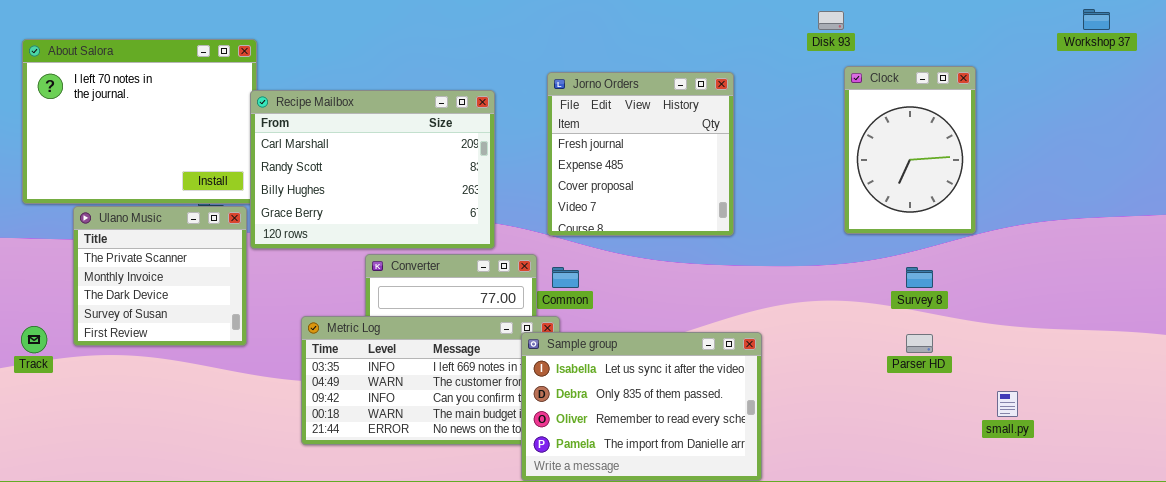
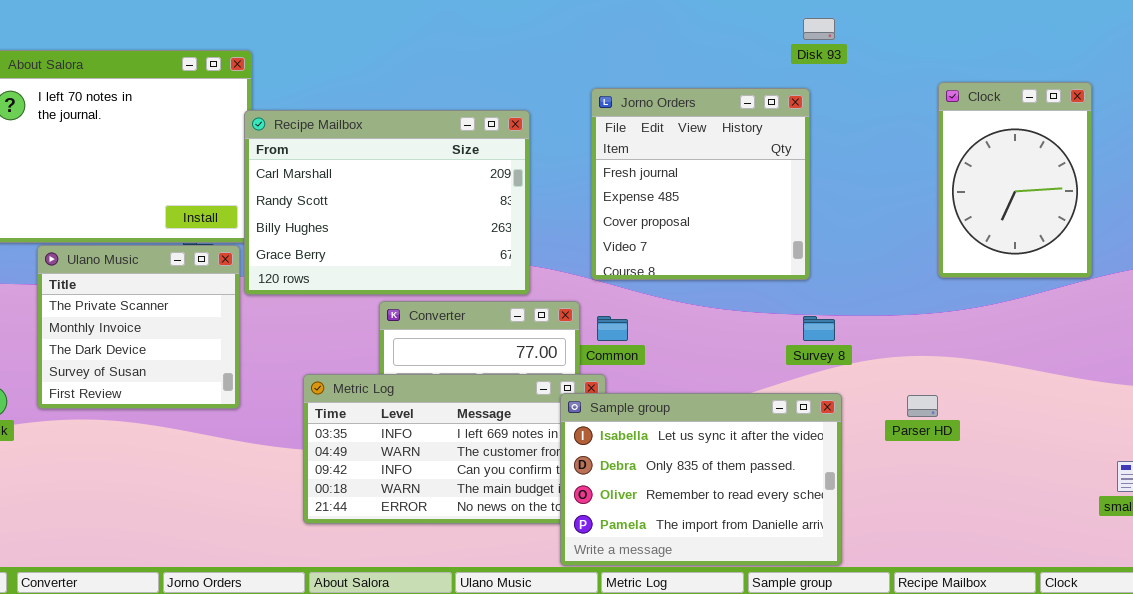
Disk 93: [818,11,844,30] -> [803,18,835,40], moved
Survey 8: [906,267,933,288] -> [803,316,835,341], moved
Parser HD: [906,334,933,353] -> [907,395,938,417], moved

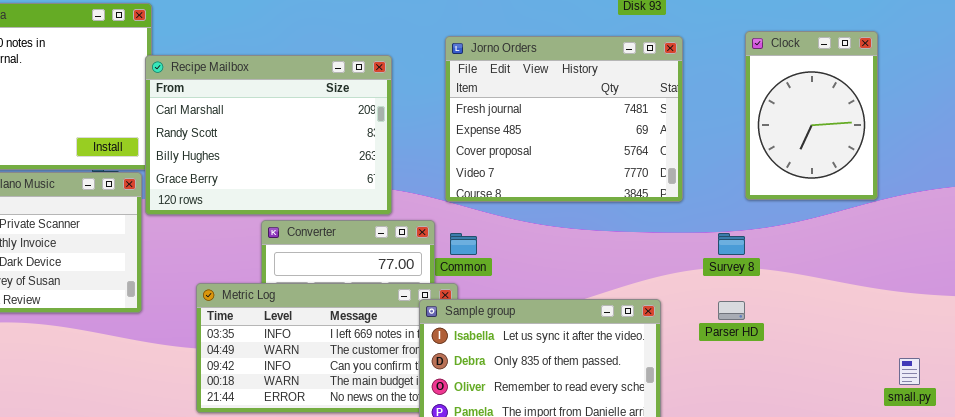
Jorno Orders: [591,88,810,280] -> [445,36,683,202], resized
Survey 8: [803,316,835,341] -> [718,233,745,255], moved

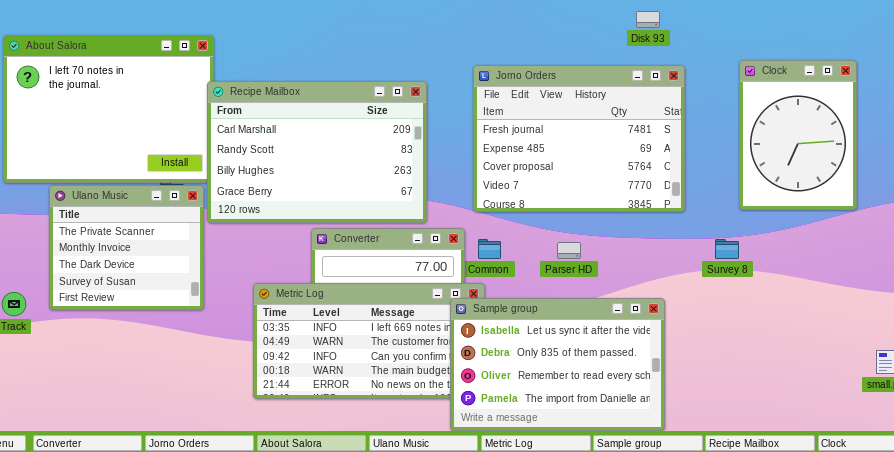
Parser HD: [718,301,745,320] -> [557,242,581,259], moved

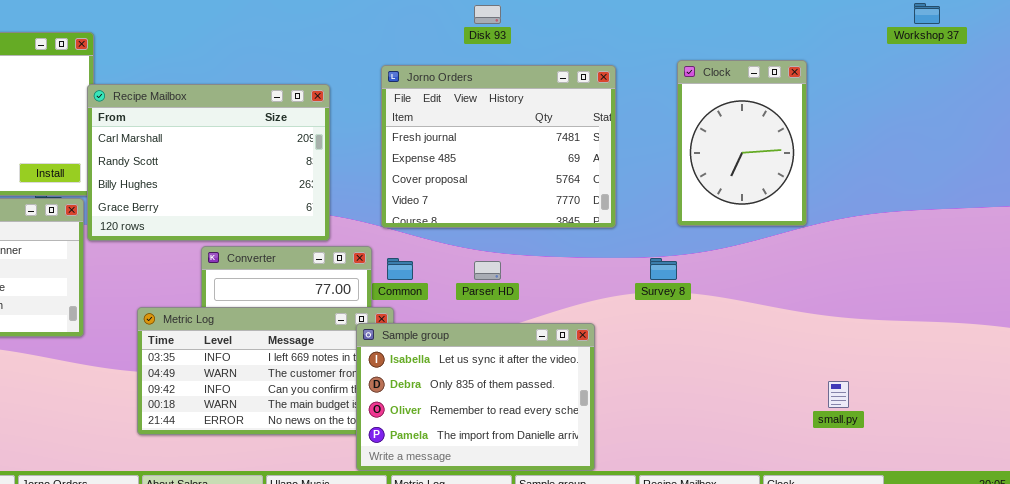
Disk 93: [636,11,660,28] -> [474,5,501,24], moved

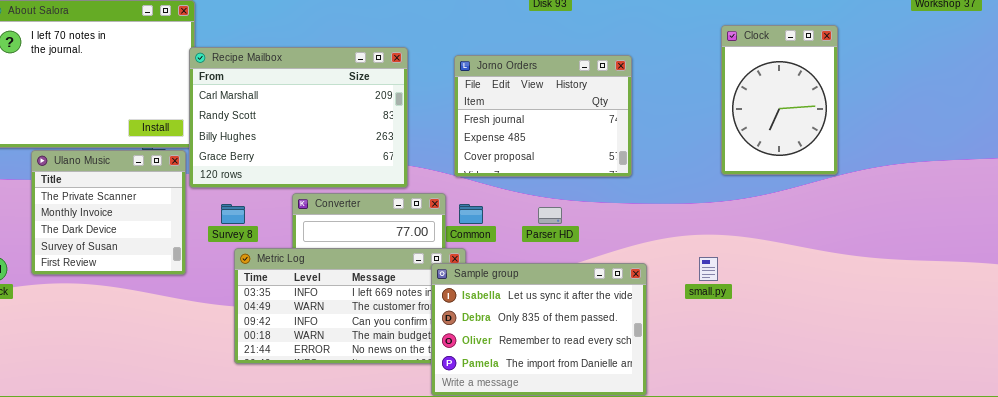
Jorno Orders: [381,65,616,228] -> [454,55,632,177], resized
Survey 8: [650,258,677,280] -> [221,204,245,224], moved
small.py: [828,381,849,408] -> [699,257,718,281], moved

